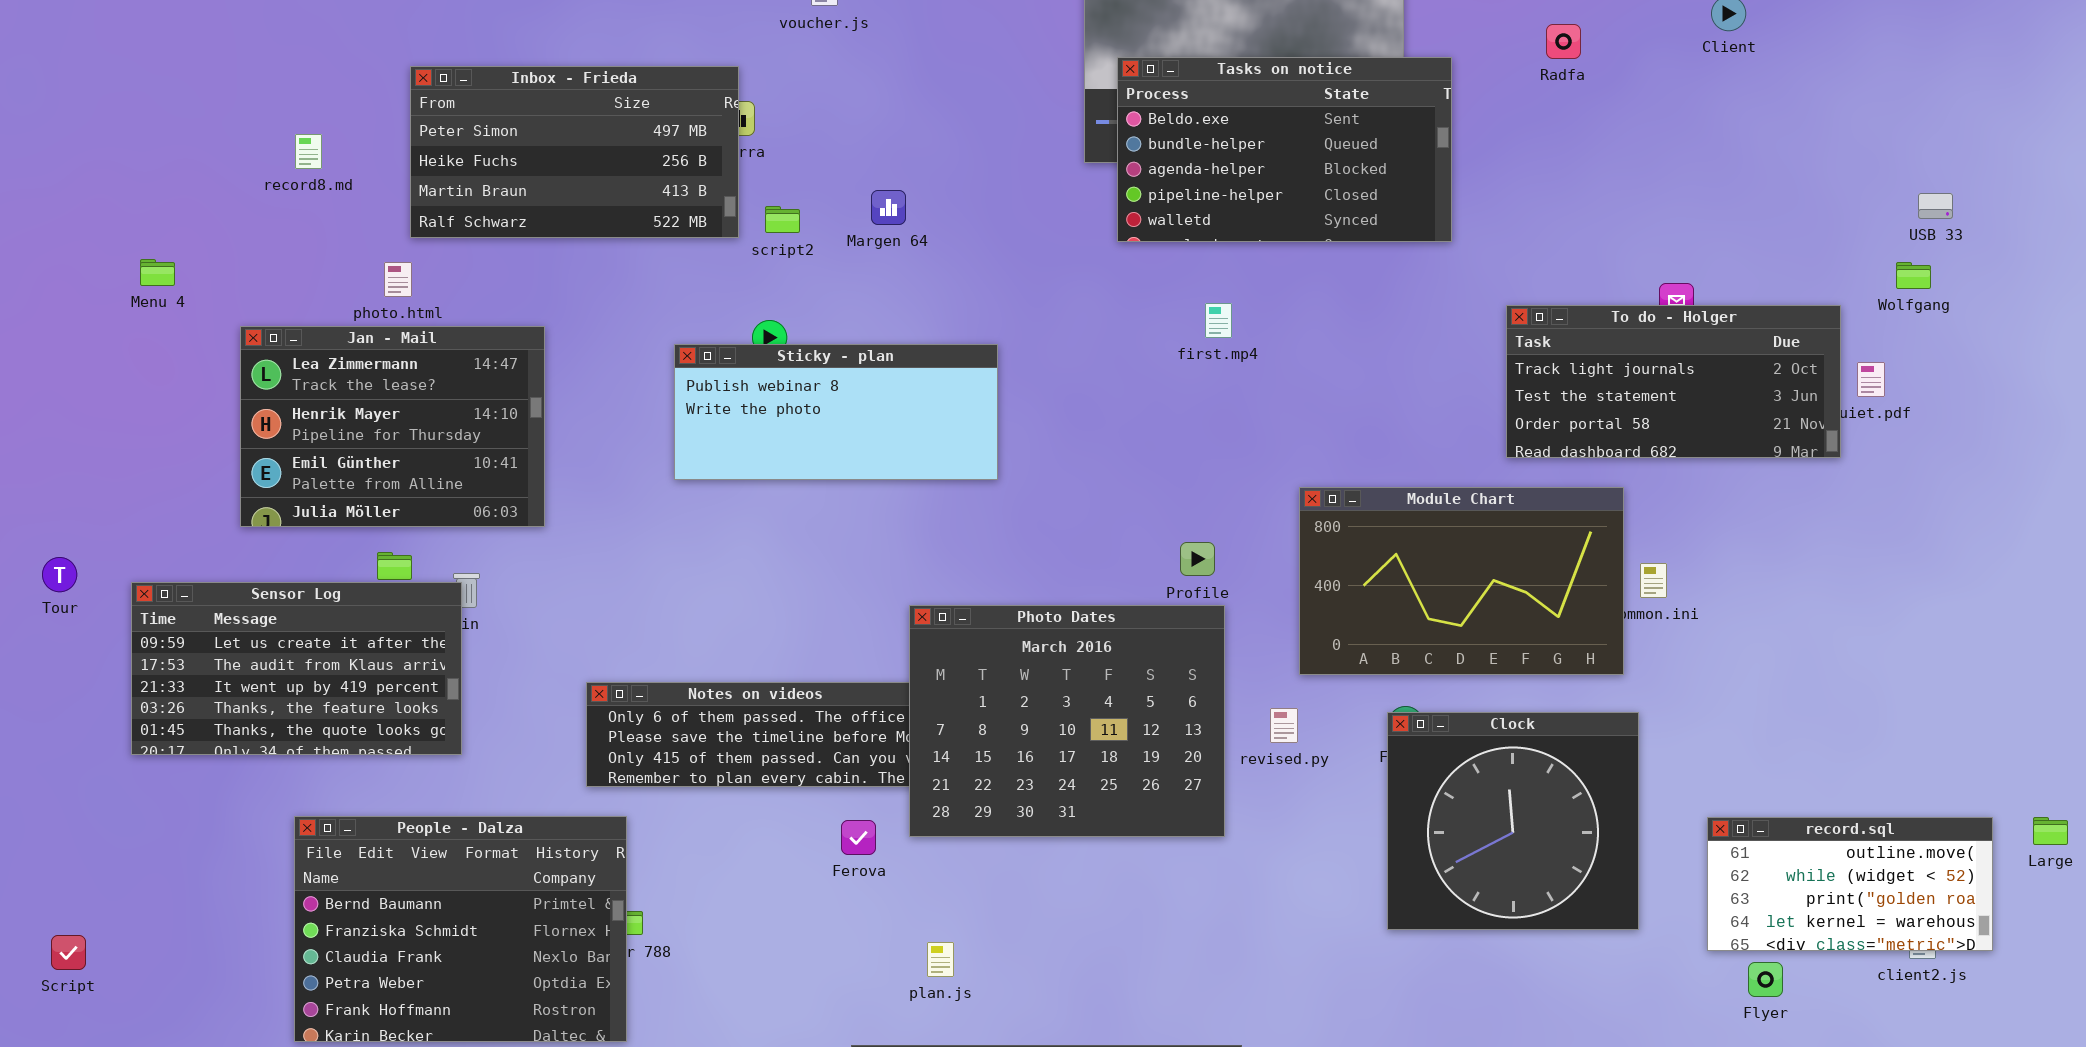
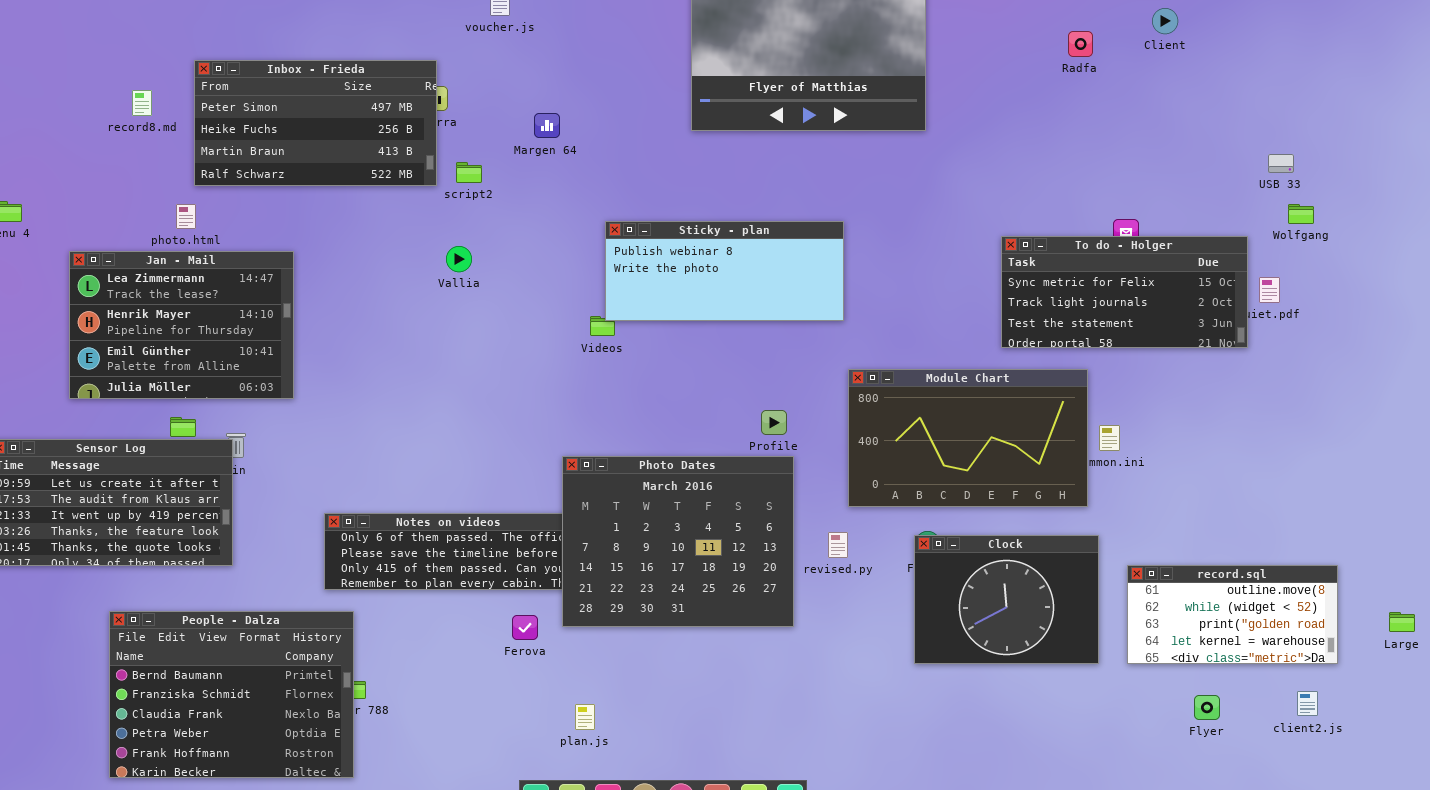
Radfa: [1546,24,1581,59] -> [1068,31,1093,57], moved
Tasks on notice: [1117,57,1452,242] -> none, closed
record8.md: [295,134,322,169] -> [132,90,152,116], moved
Margen 64: [871,190,906,225] -> [534,113,560,138], moved
USB 33: [1918,193,1953,219] -> [1268,154,1294,173], moved
To do - Holger: [1506,305,1841,458] -> [1001,236,1248,348], scrolled up 1 row
Sticky - plan: [674,344,998,480] -> [605,221,844,321], moved
Clock: [1387,712,1639,930] -> [914,535,1099,664], resized
record.sql: [1707,817,1993,951] -> [1127,565,1338,664], moved
Flyer: [1748,962,1783,997] -> [1194,695,1220,720], moved

